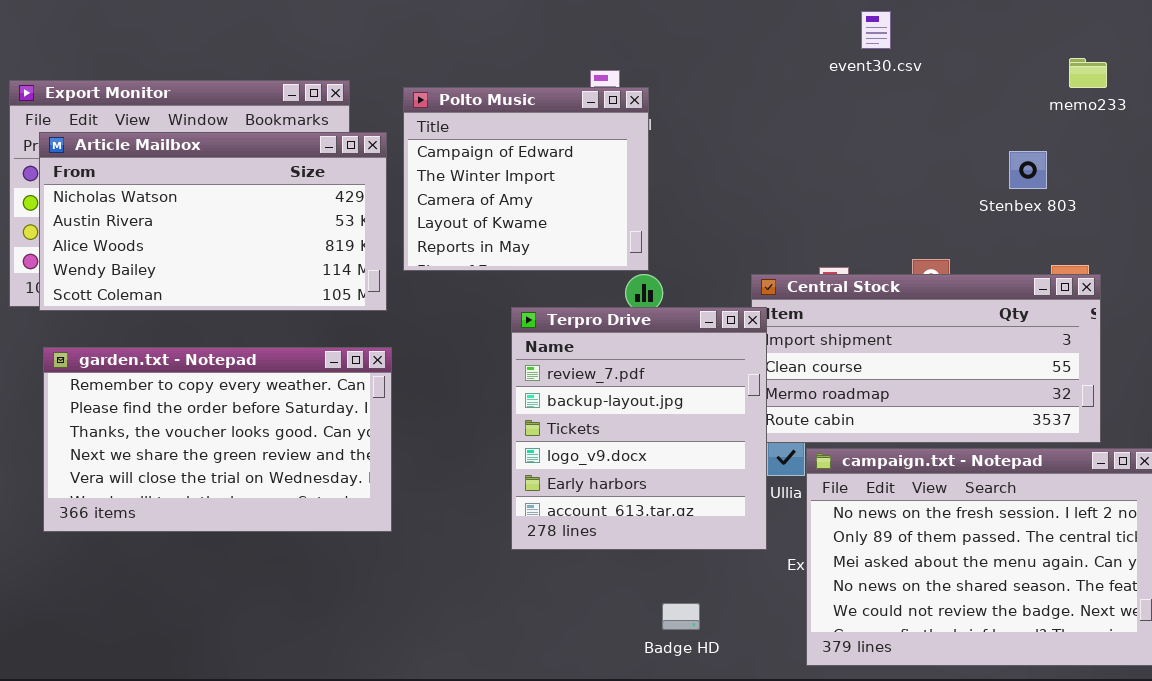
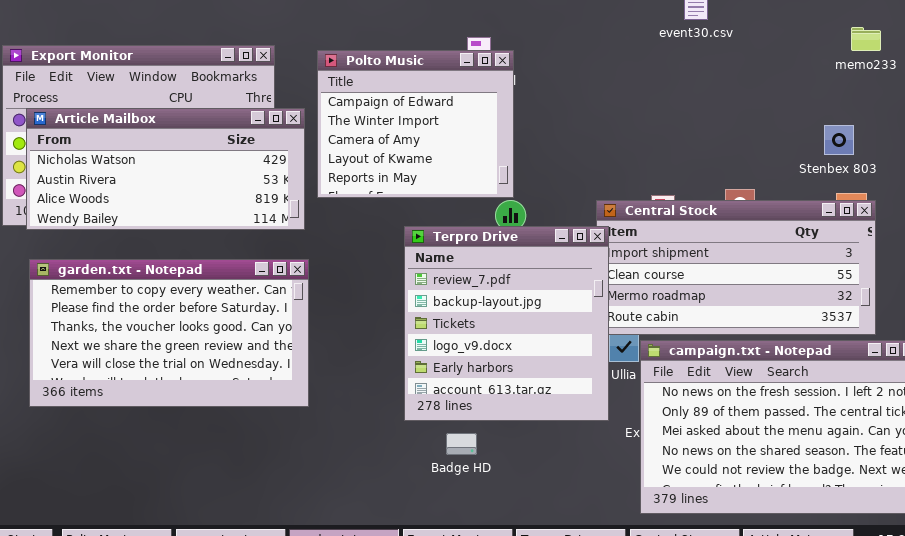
Article Mailbox: [39,132,387,311] -> [26,108,305,230], resized
Stenbex 803: [1009,151,1047,189] -> [824,125,854,155], moved
Badge HD: [662,603,700,630] -> [446,433,477,455], moved

